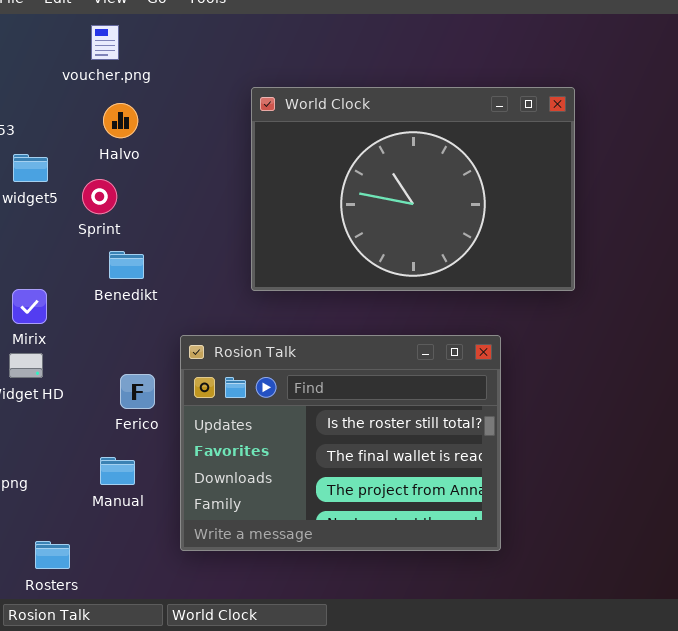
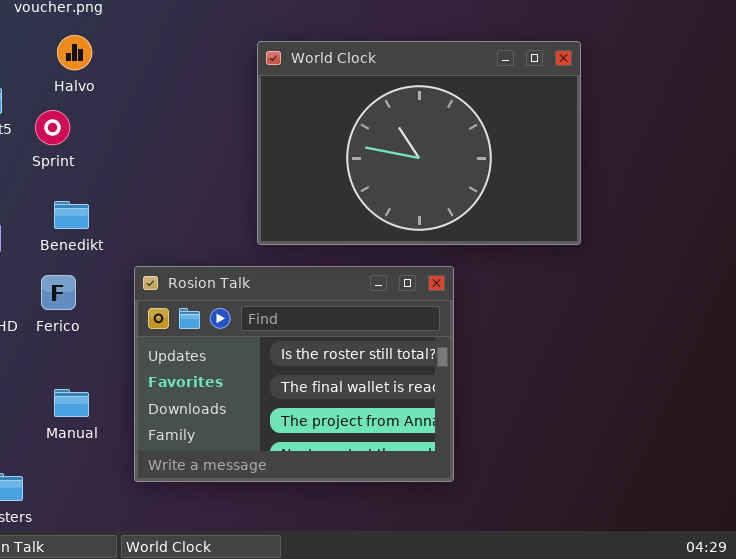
World Clock: [251,87,575,291] -> [257,41,581,245], moved
Benedikt: [109,251,144,279] -> [54,201,89,229], moved
Ferico: [120,374,155,409] -> [41,275,76,310], moved

